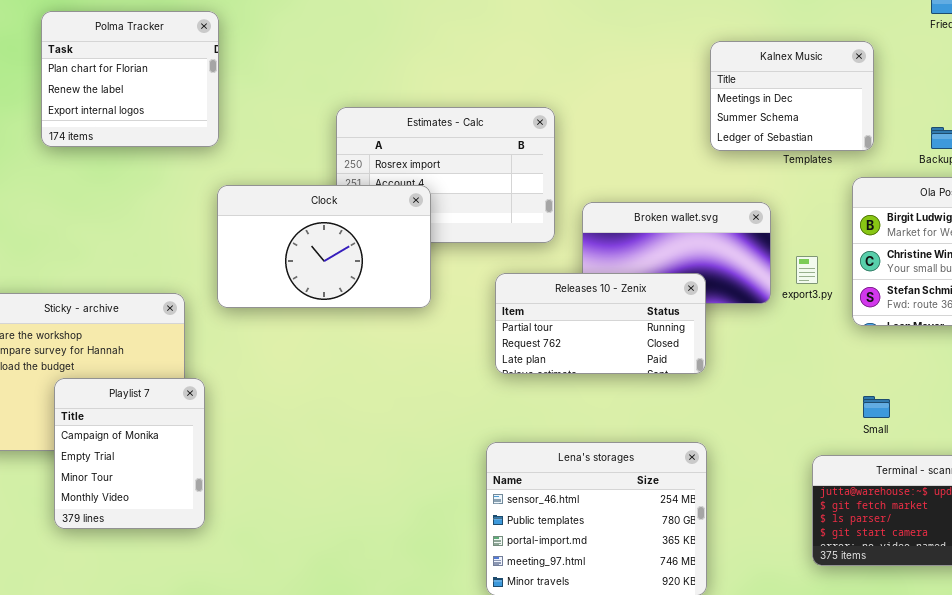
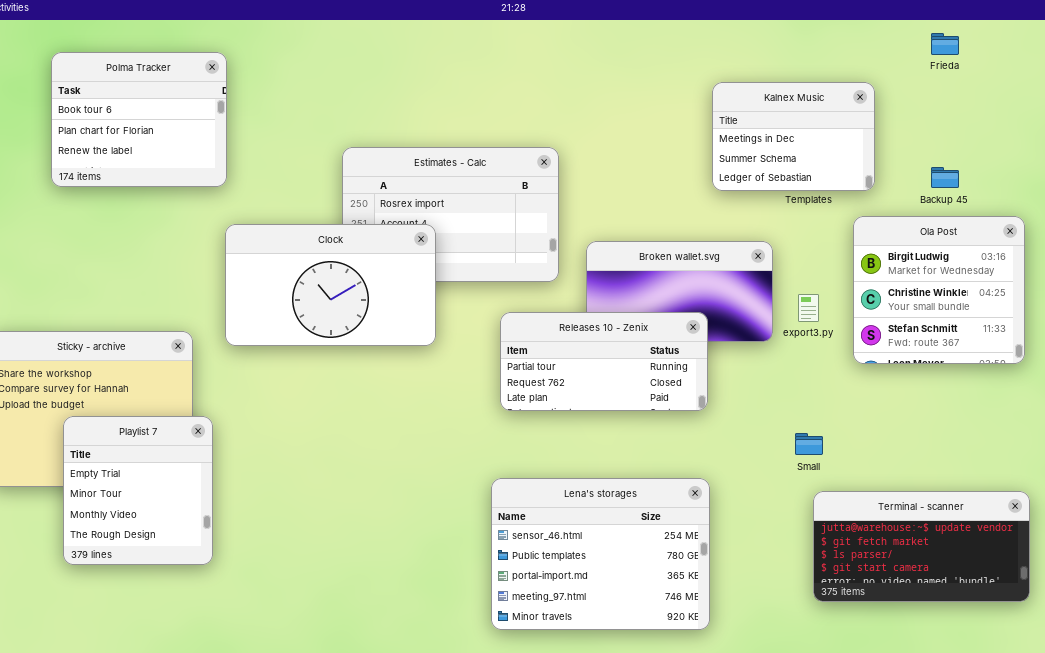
Polma Tracker: [41,11,219,147] -> [51,52,227,187], scrolled up 1 row
Playlist 7: [54,378,205,529] -> [63,416,213,565], scrolled down 1 row
Small: [863,396,890,418] -> [795,433,823,455], moved

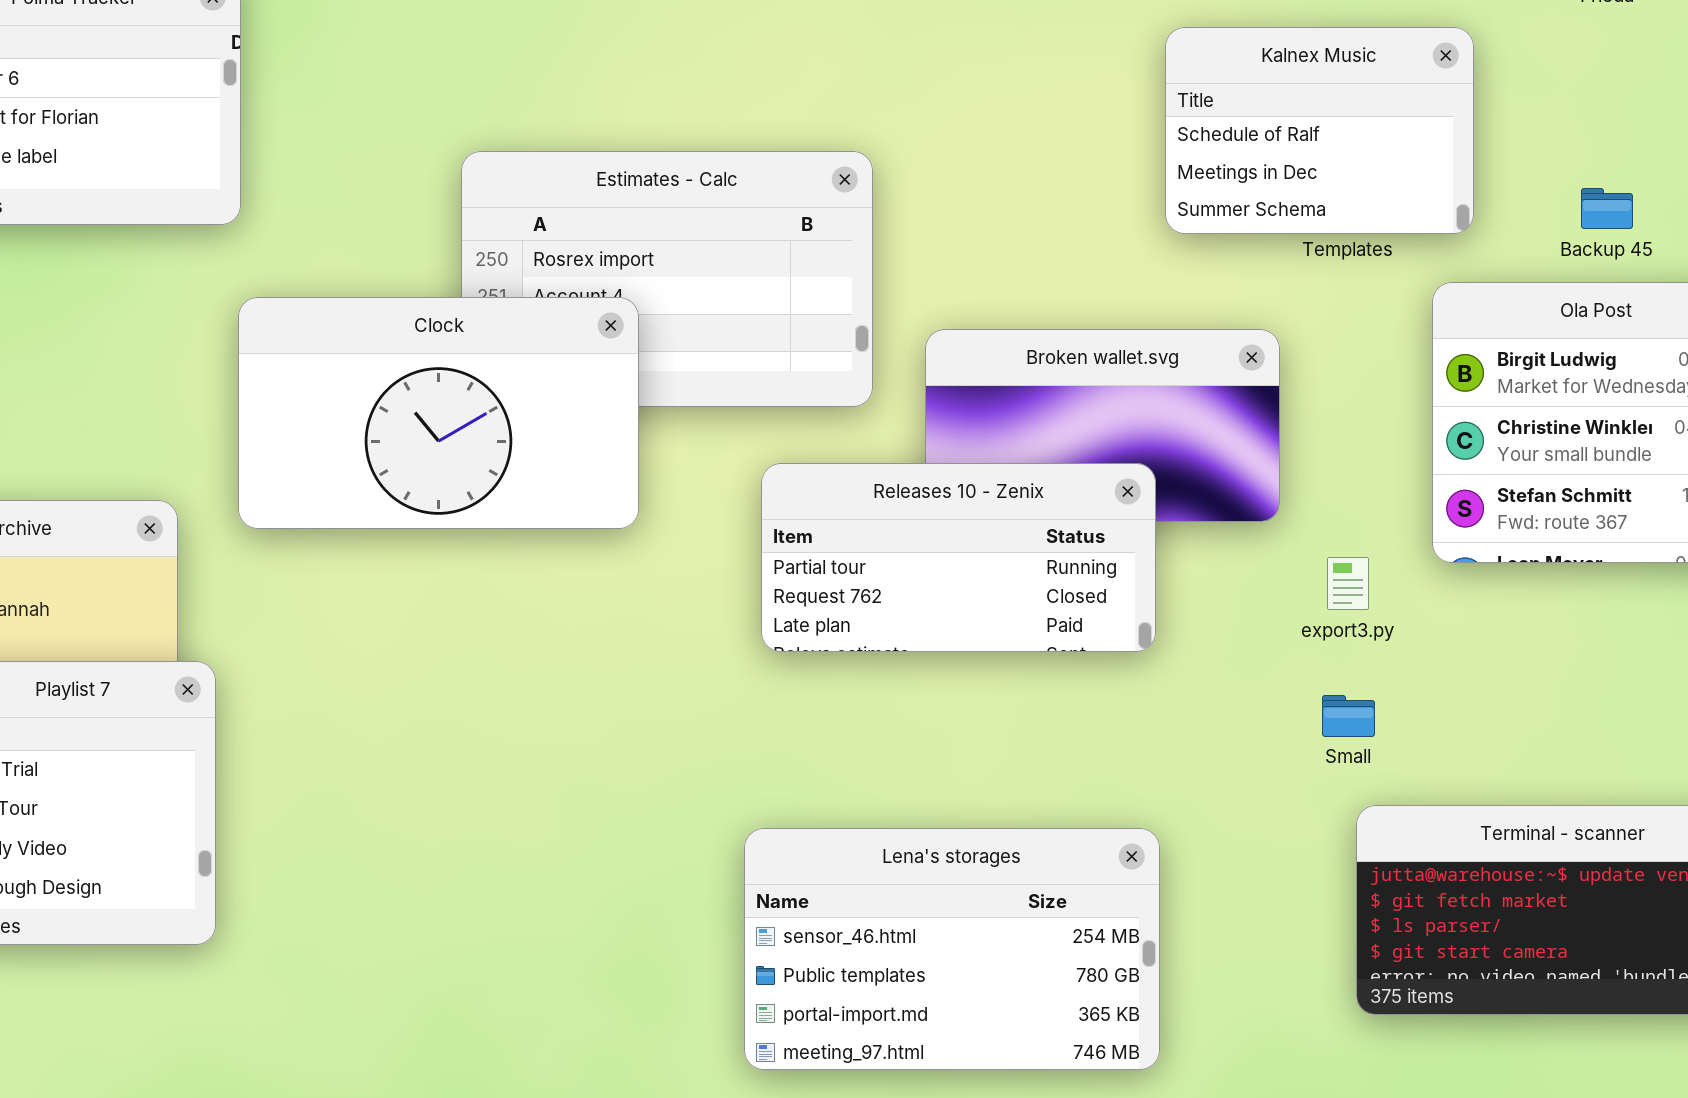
Kalnex Music: [712,82,875,191] -> [1165,27,1474,234], scrolled up 1 row
export3.py: [798,294,819,322] -> [1327,557,1369,610], moved
Lena's storages: [491,478,710,630] -> [744,828,1160,1070], resized

